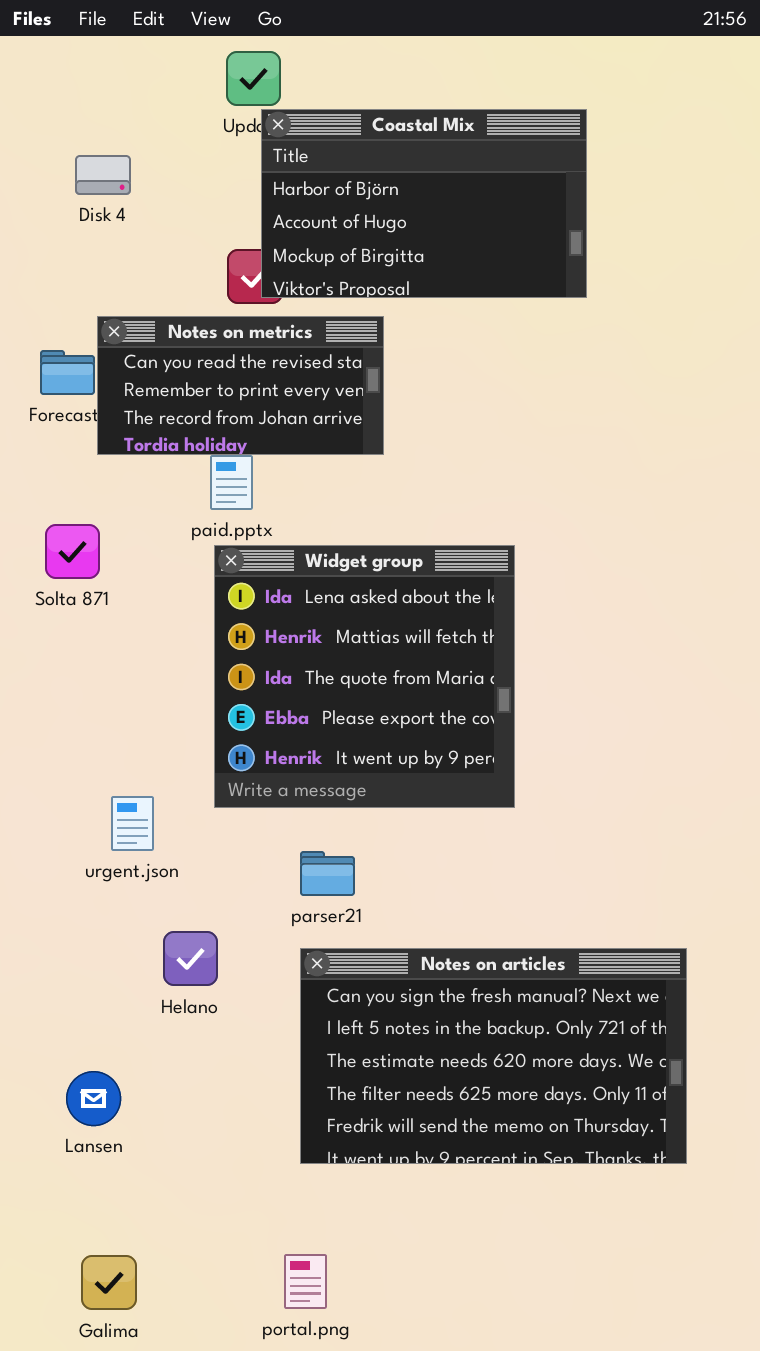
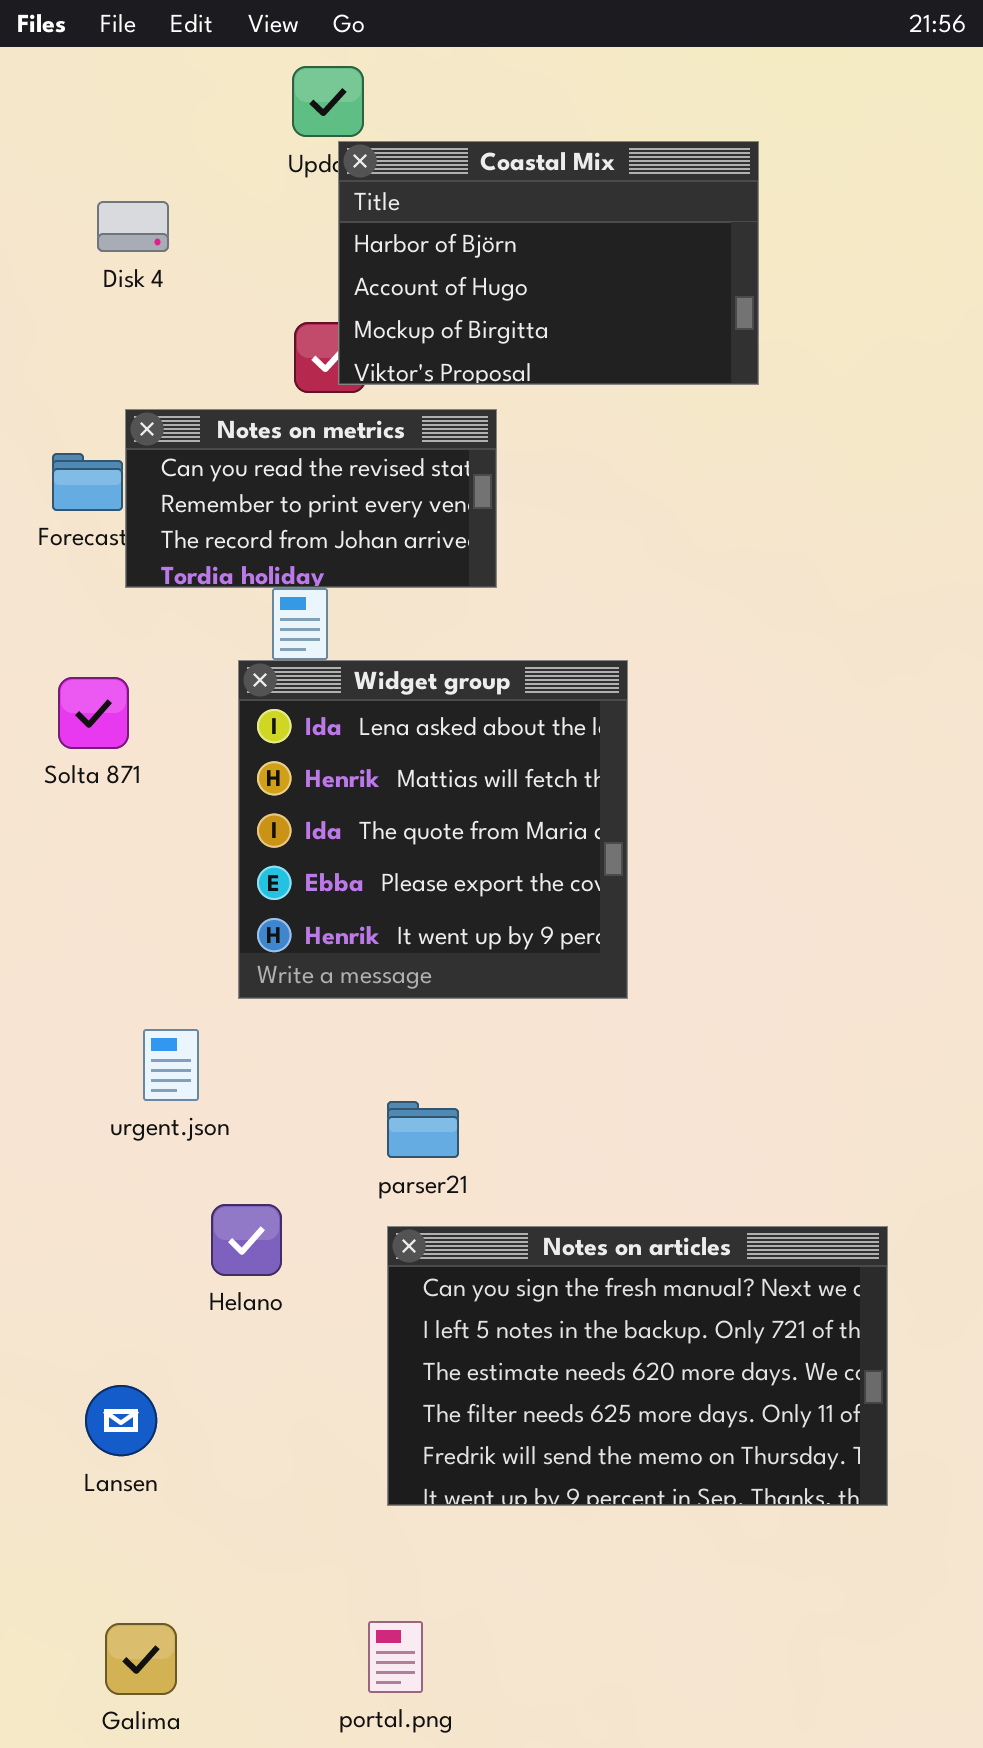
Widget group: [214,545,515,808] -> [238,660,628,999], moved

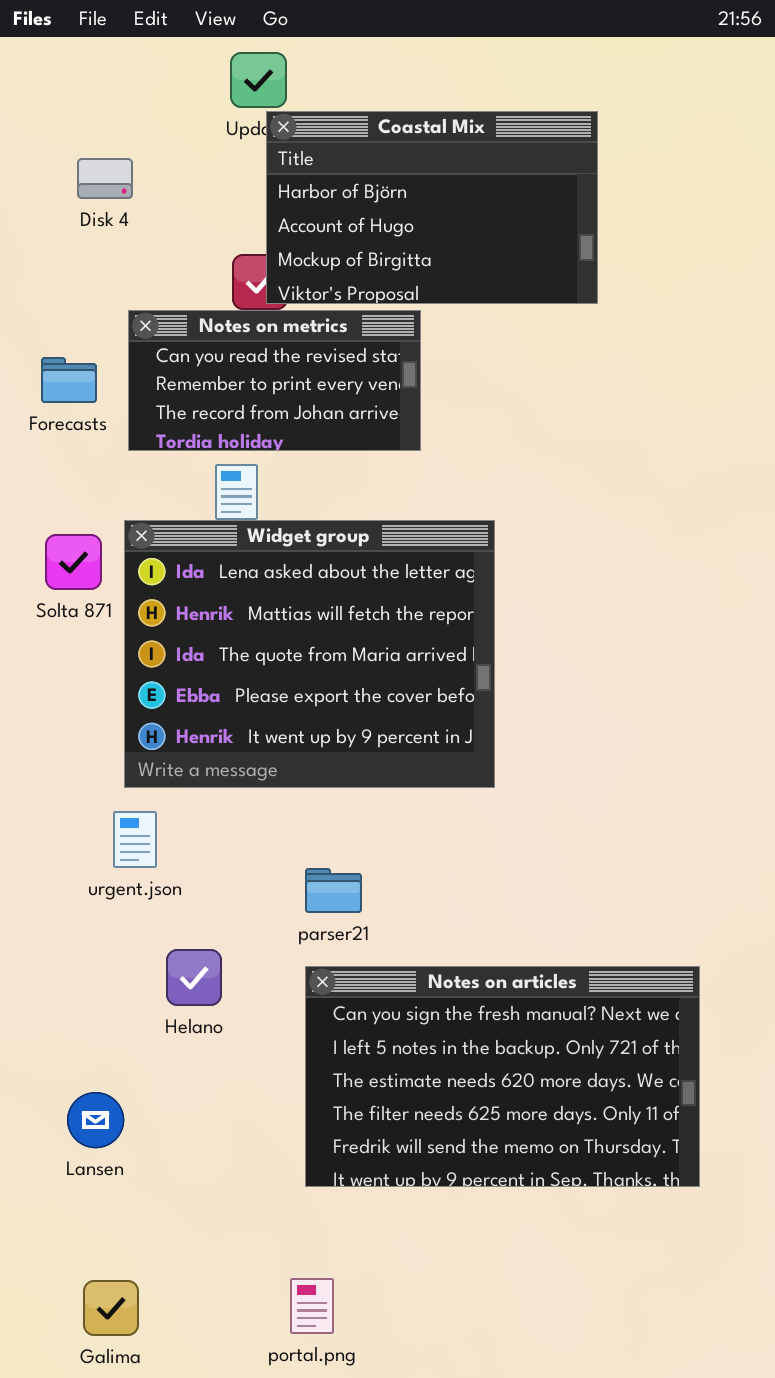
Notes on metrics: [125,409,497,588] -> [128,310,421,451], moved
Widget group: [238,660,628,999] -> [124,520,495,788], resized

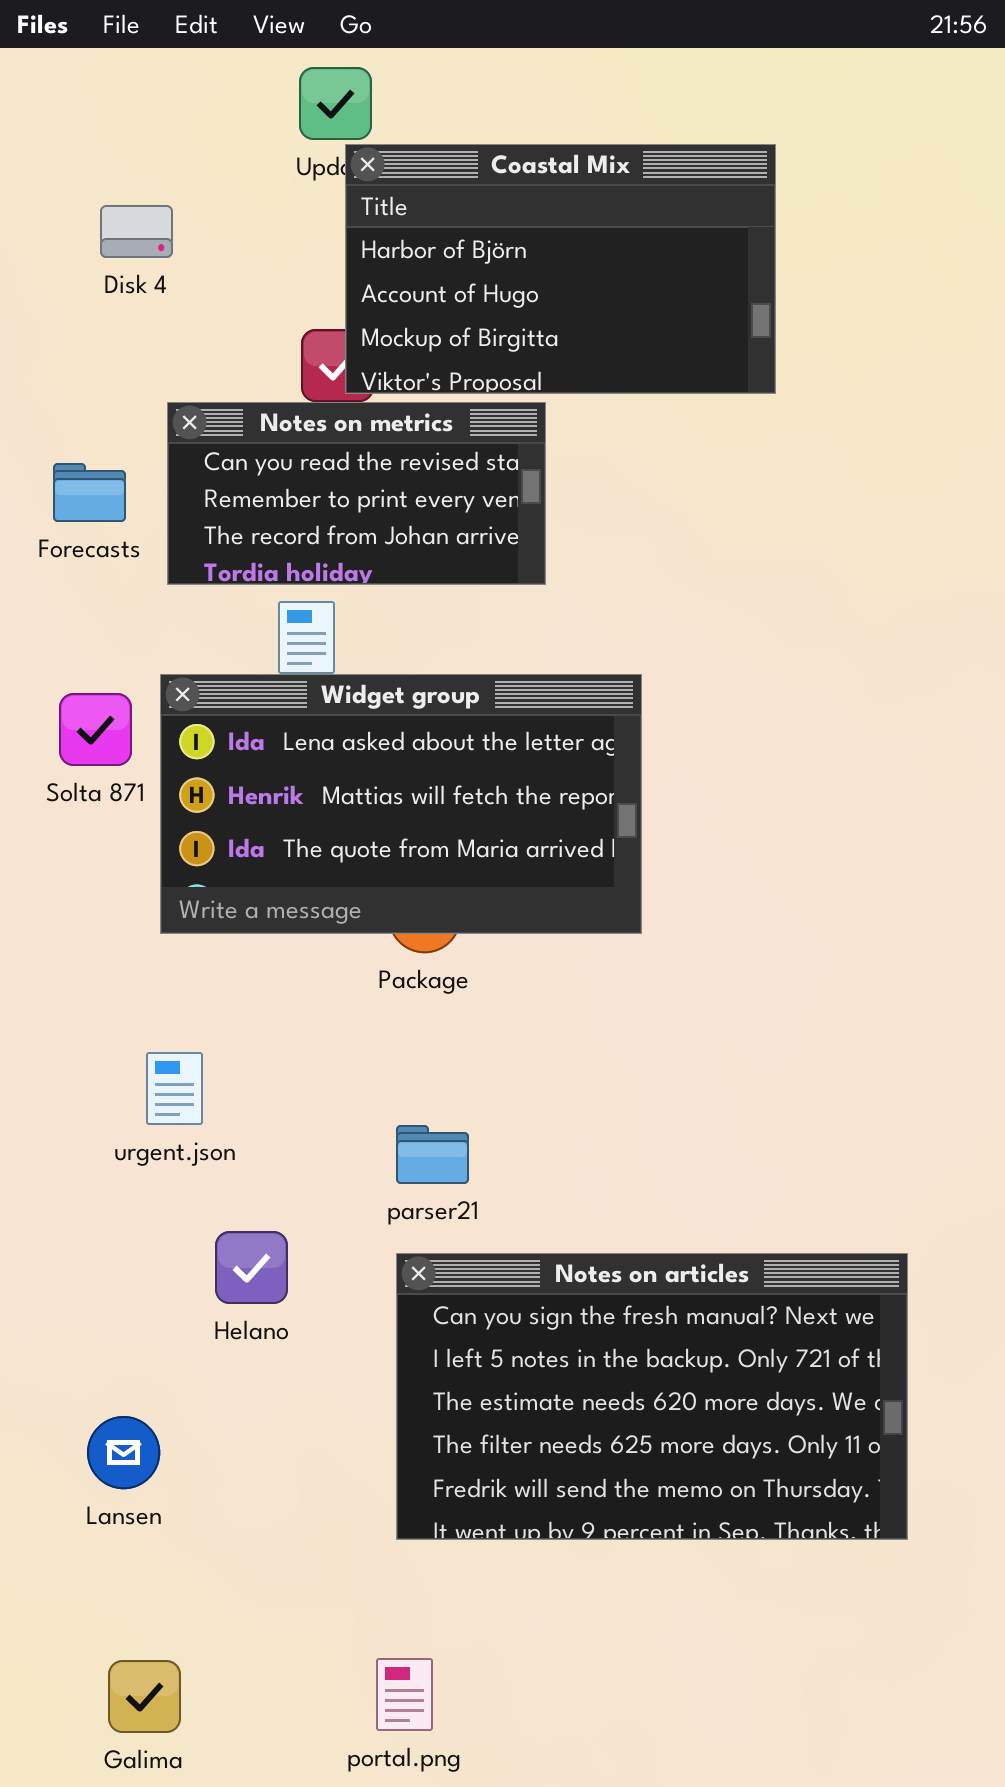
Widget group: [124,520,495,788] -> [160,674,642,934], resized

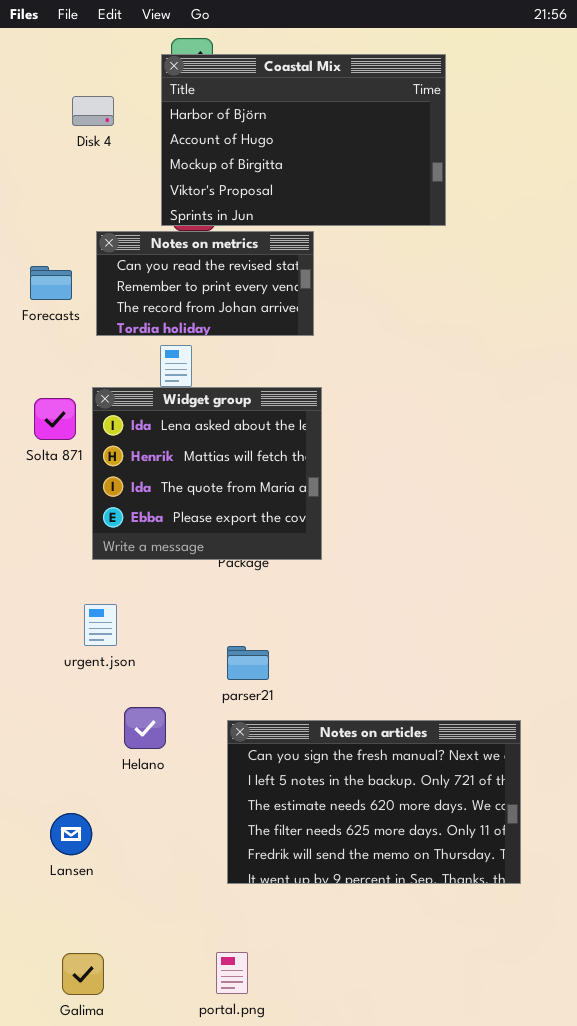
Coastal Mix: [345,144,776,394] -> [161,54,446,226], resized
Disk 4: [100,205,173,258] -> [72,96,114,126], moved
Widget group: [160,674,642,934] -> [92,387,322,560], resized

